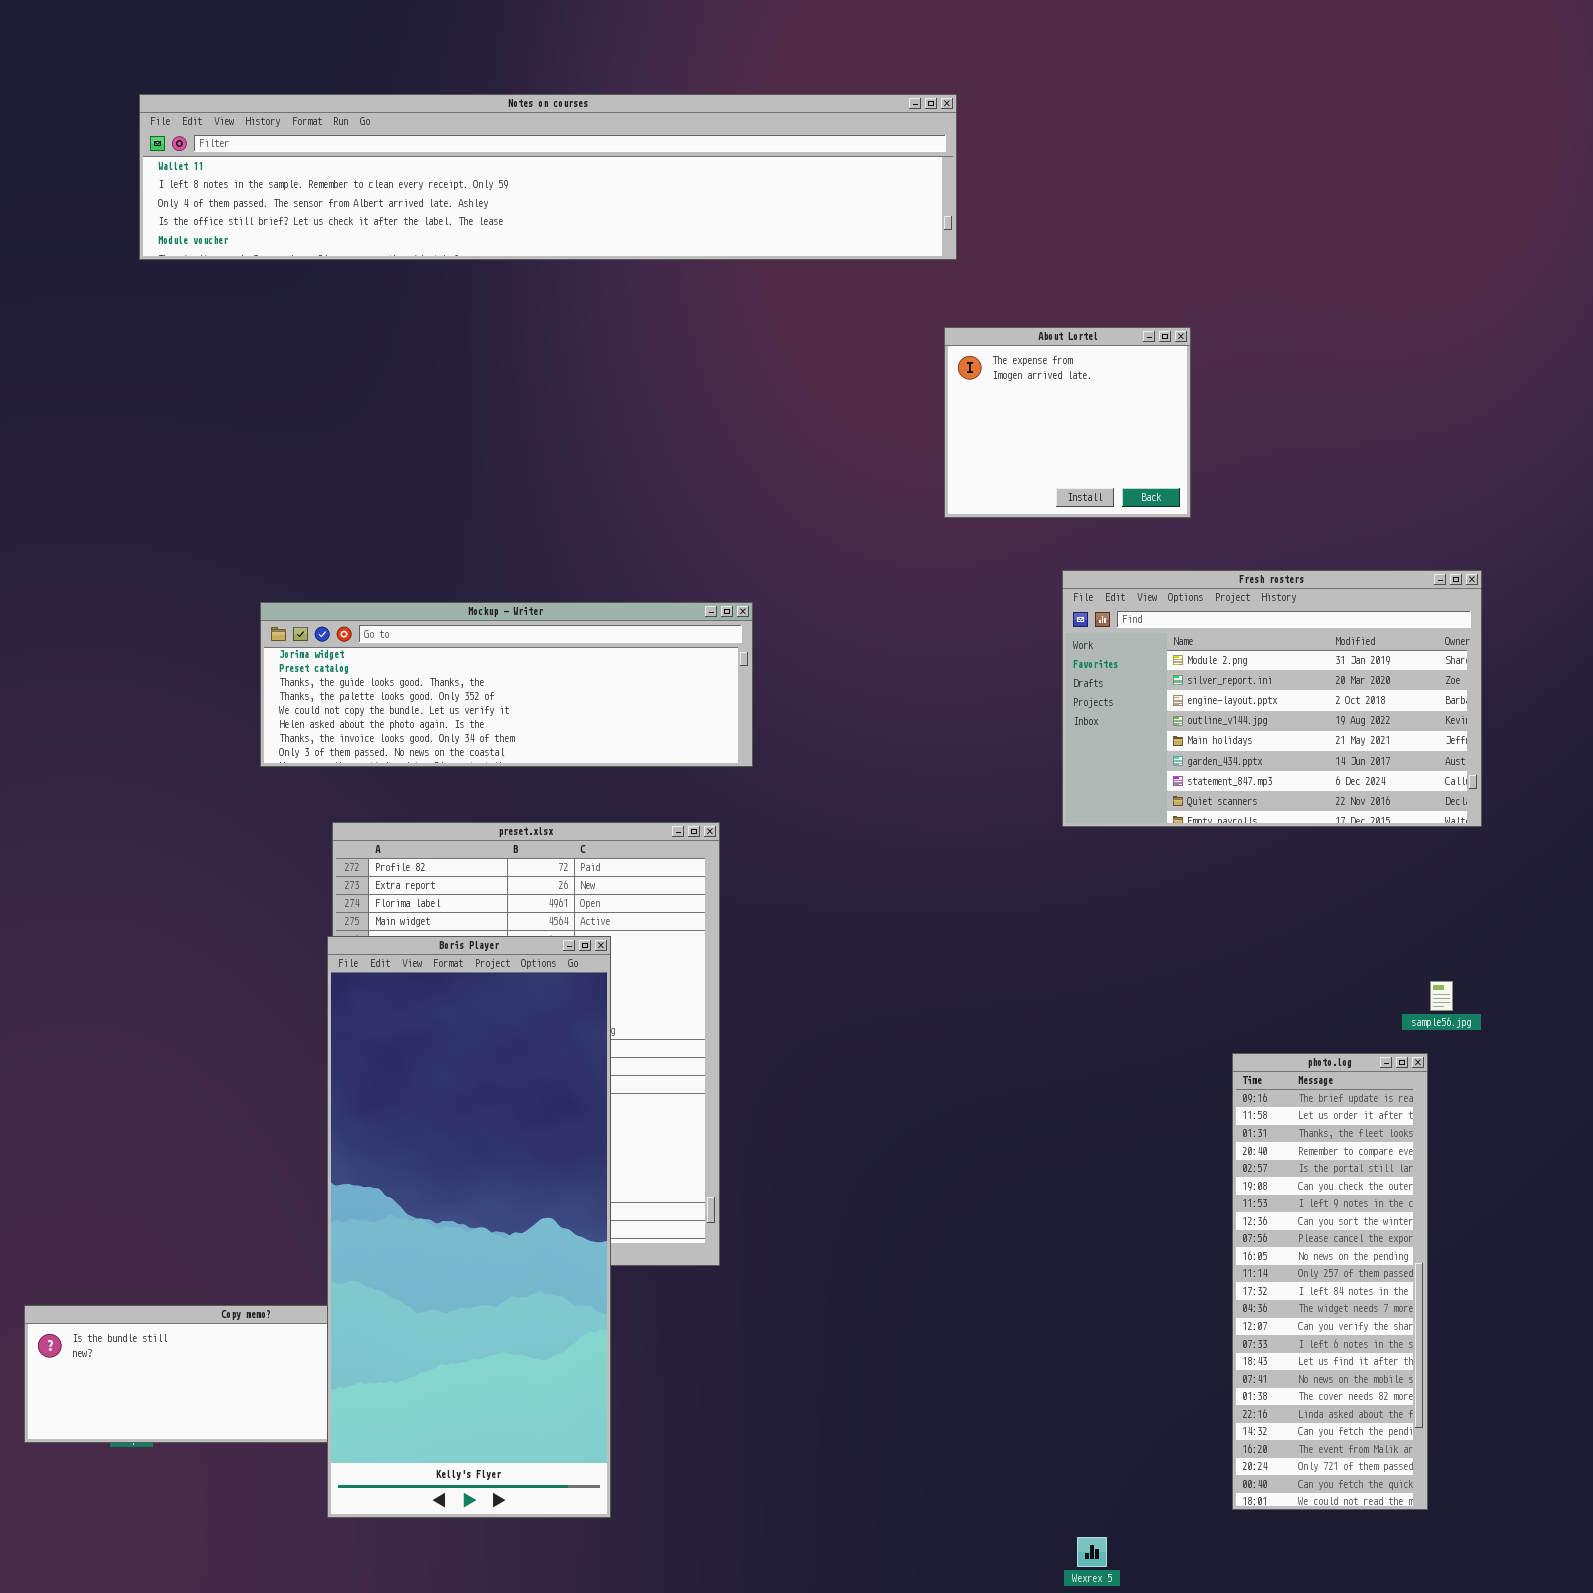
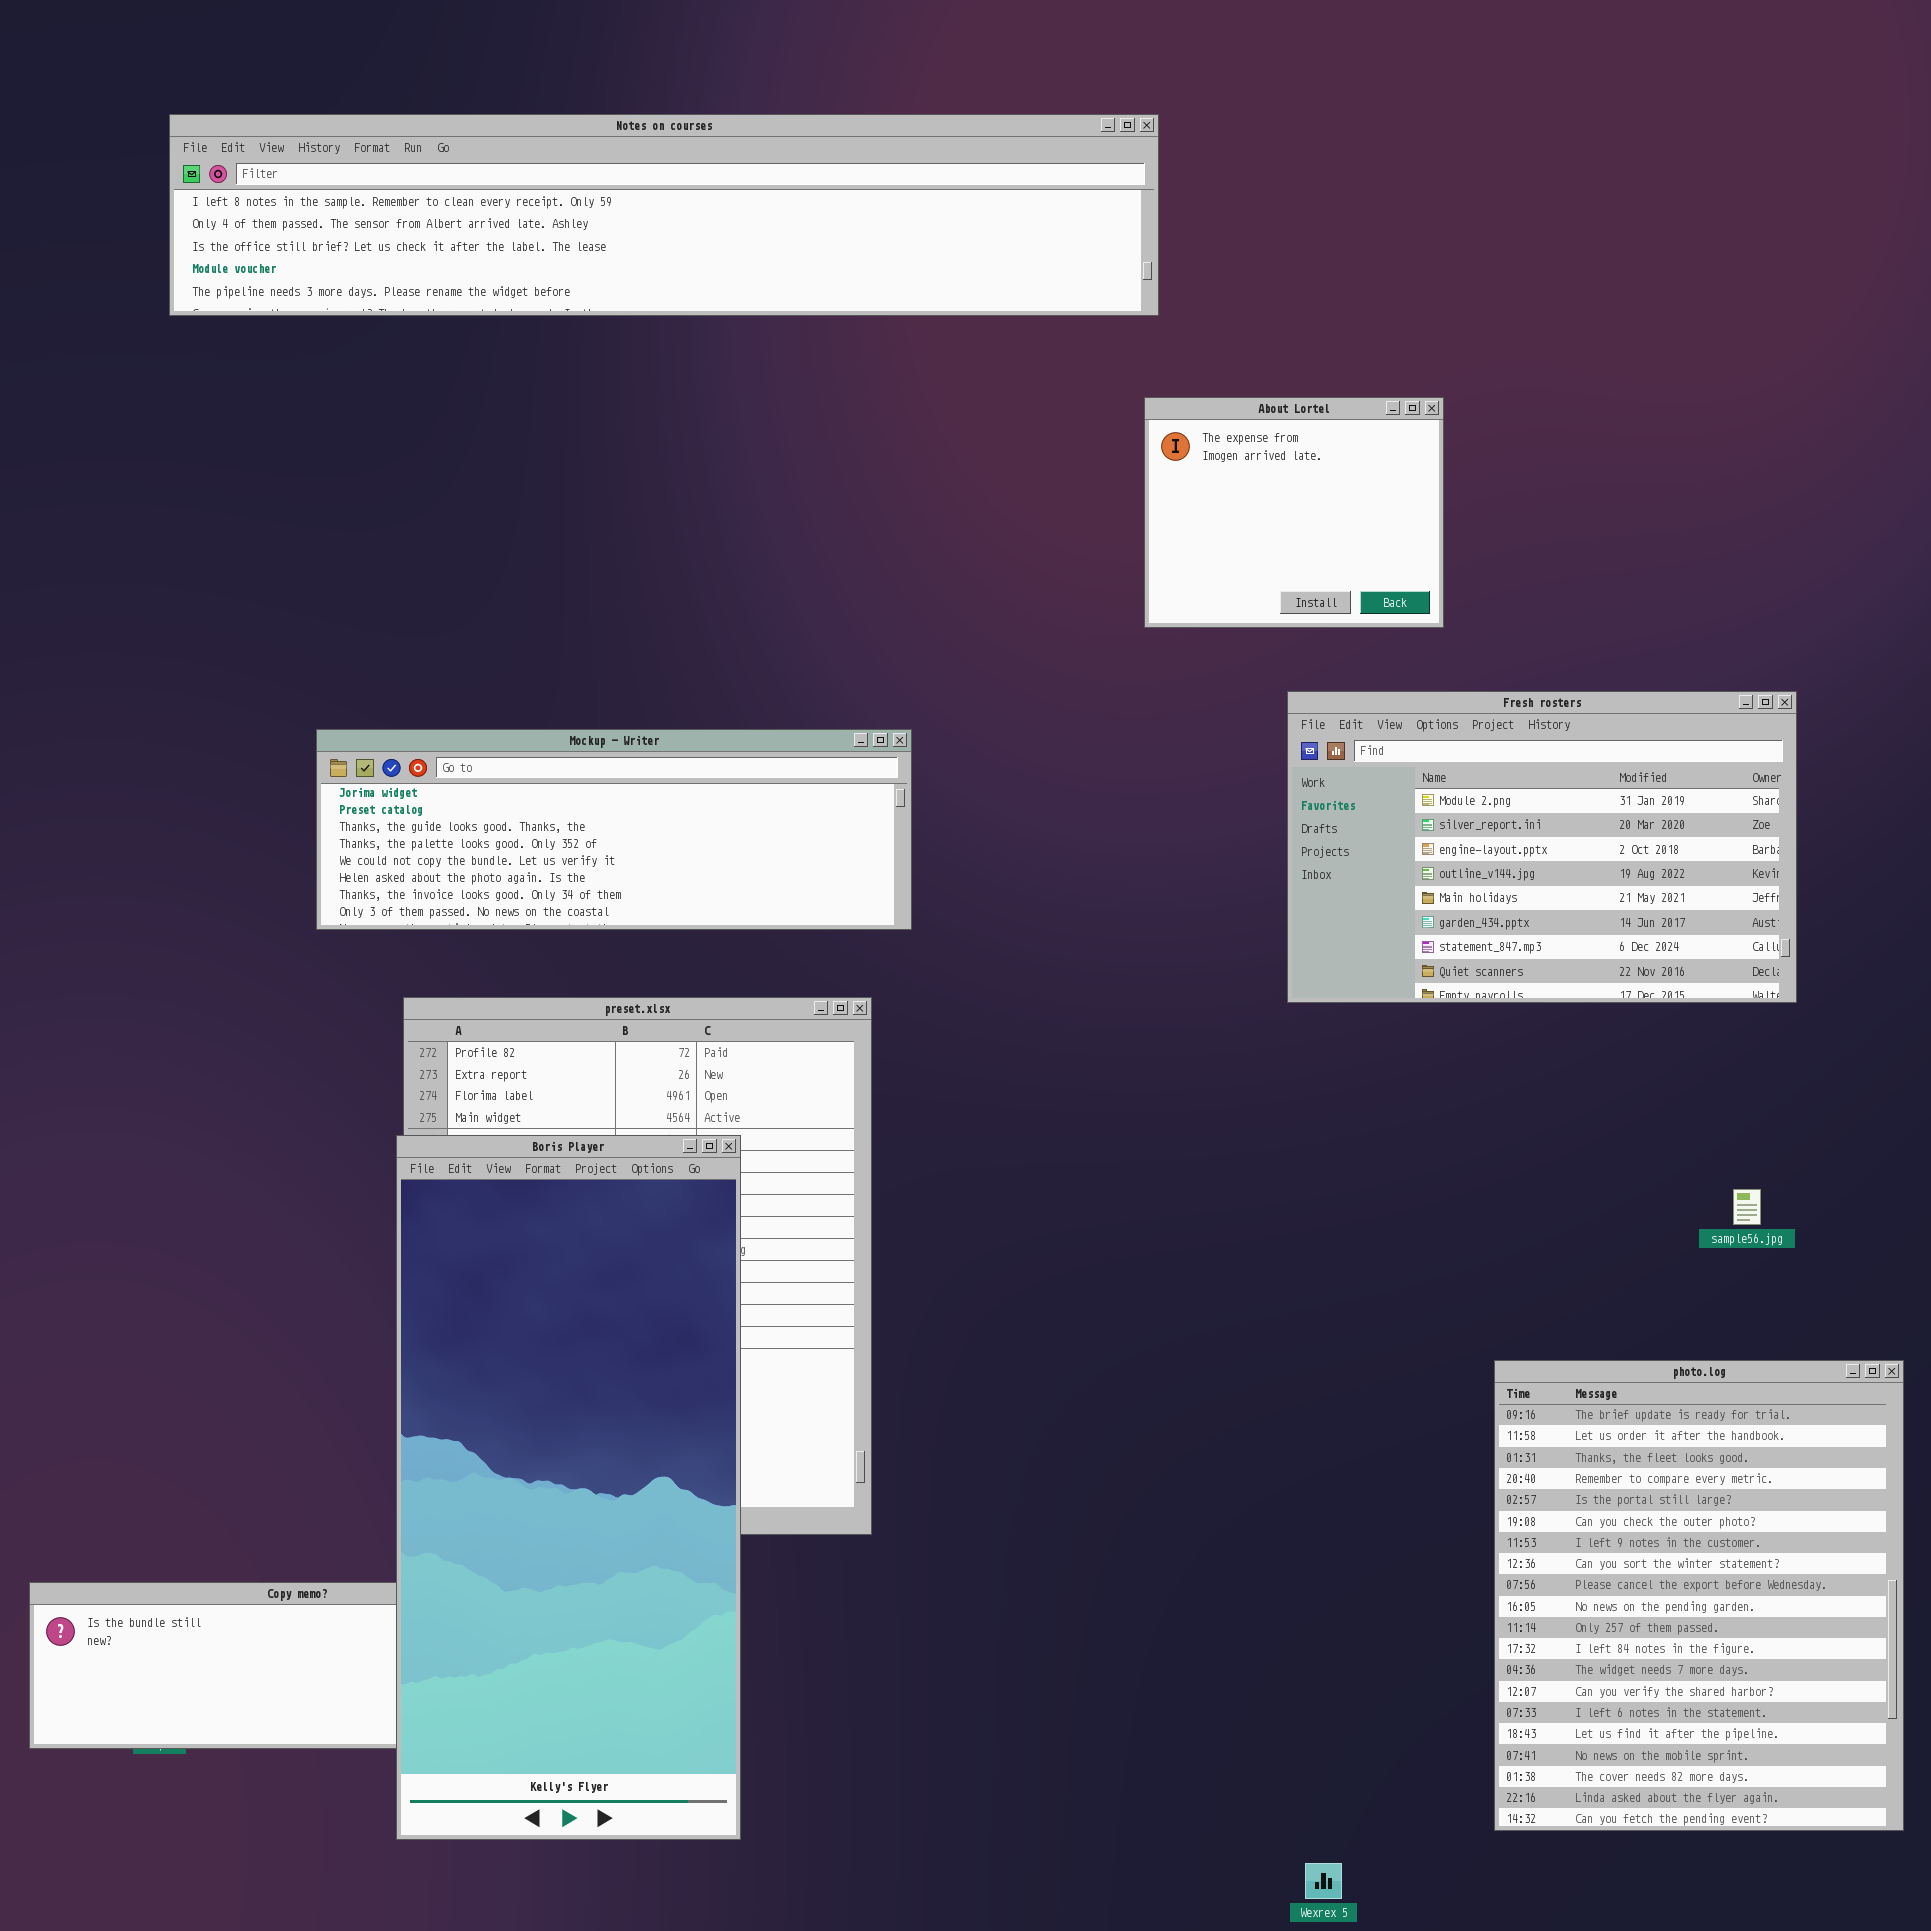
Notes on courses: [139,94,957,260] -> [169,114,1159,316], scrolled down 1 row
photo.log: [1232,1053,1428,1510] -> [1494,1360,1904,1831], resized

